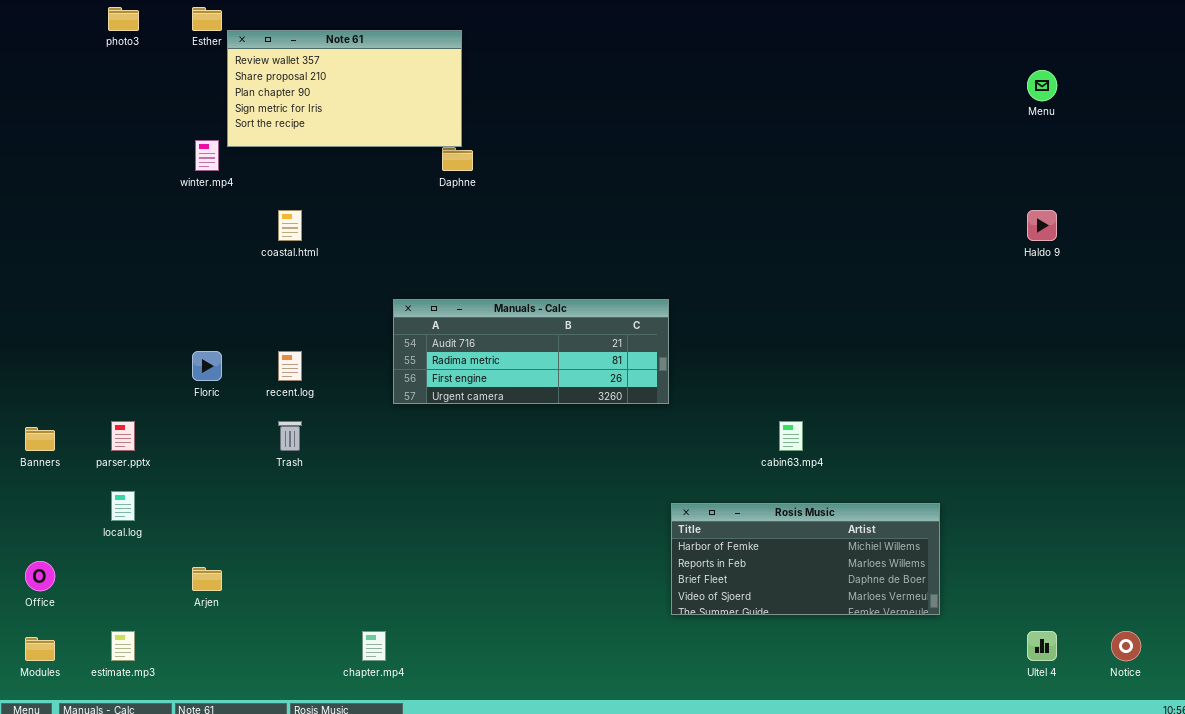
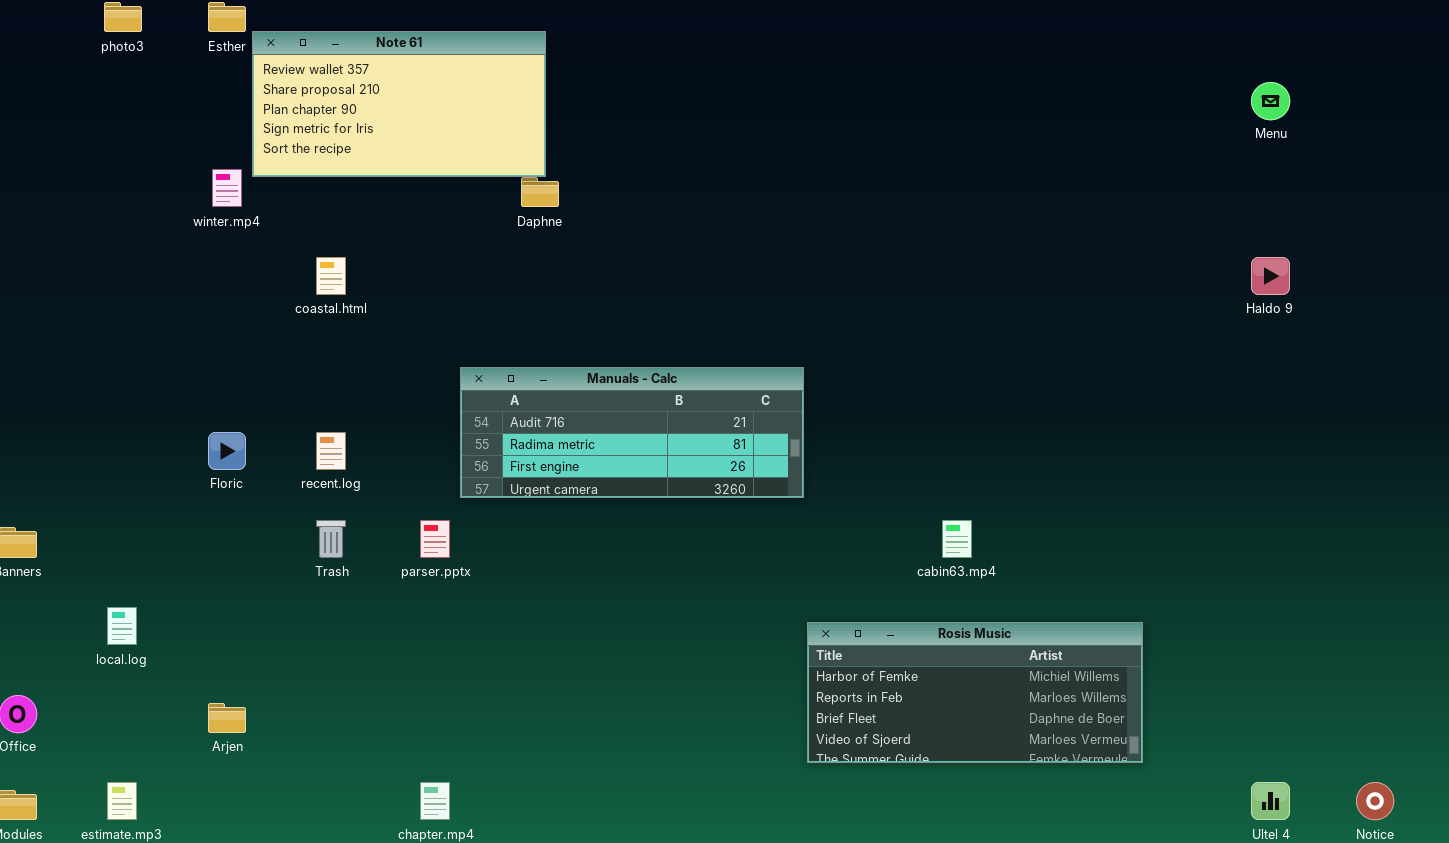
parser.pptx: [111,421,135,451] -> [420,520,450,558], moved

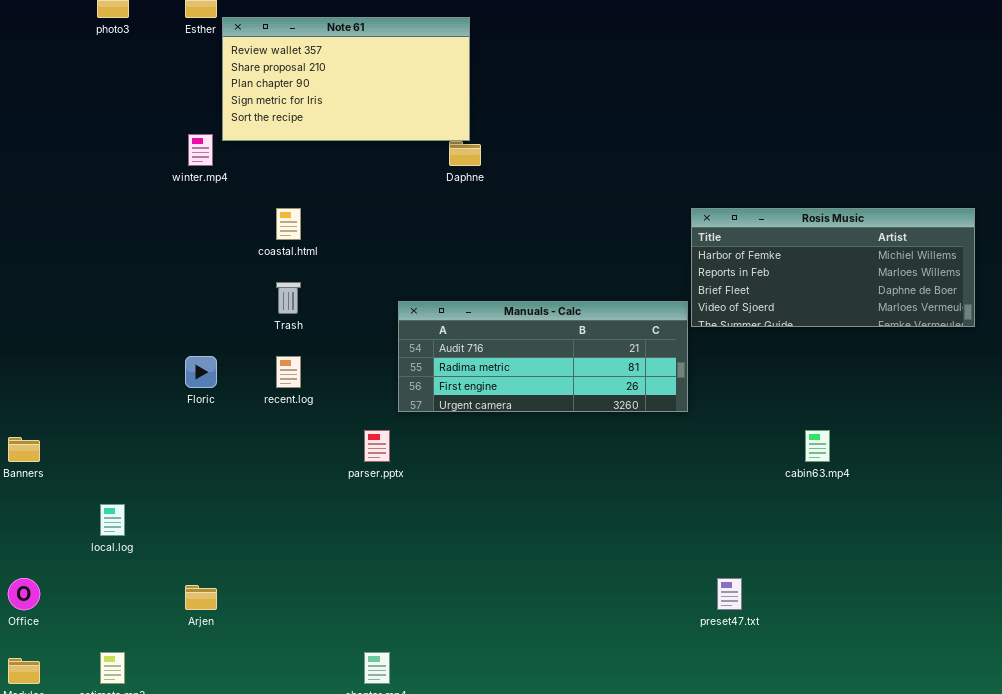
Trash: [316,520,346,558] -> [276,282,301,314], moved
Rosis Music: [807,622,1143,763] -> [691,208,975,327], moved

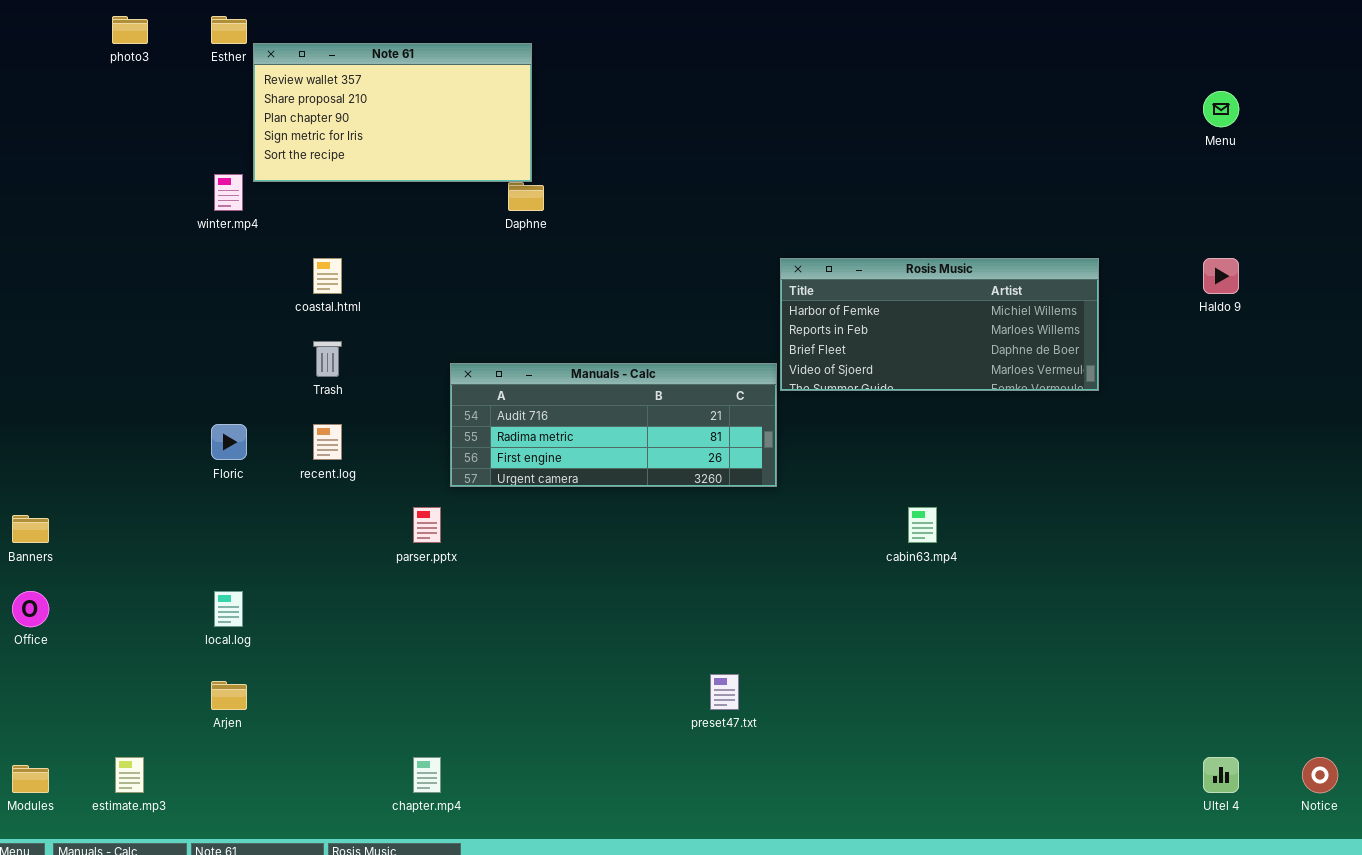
local.log: [100,504,125,536] -> [214,591,243,627], moved
Office: [8,578,40,610] -> [12,591,49,627], moved
preset47.txt: [717,578,742,610] -> [710,674,739,710], moved

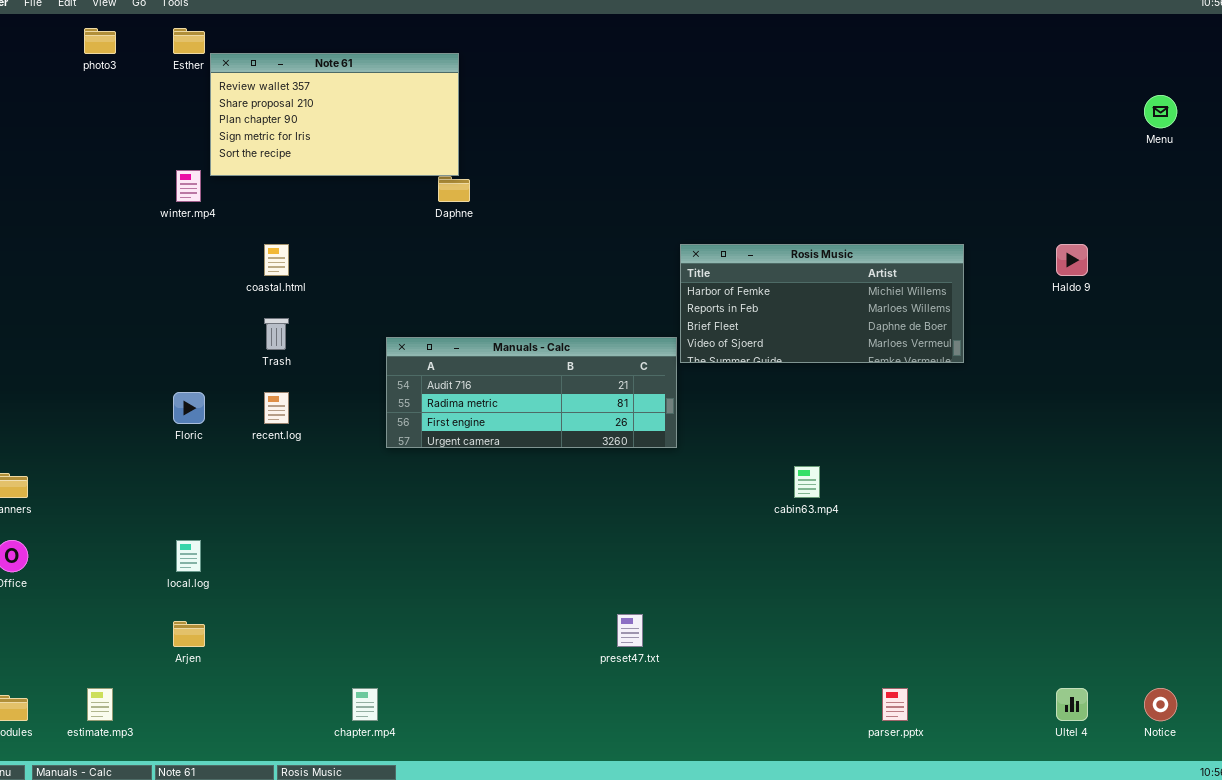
Menu: [1203,91,1239,127] -> [1144,95,1177,128], moved
parser.pptx: [413,507,441,543] -> [882,688,908,721], moved

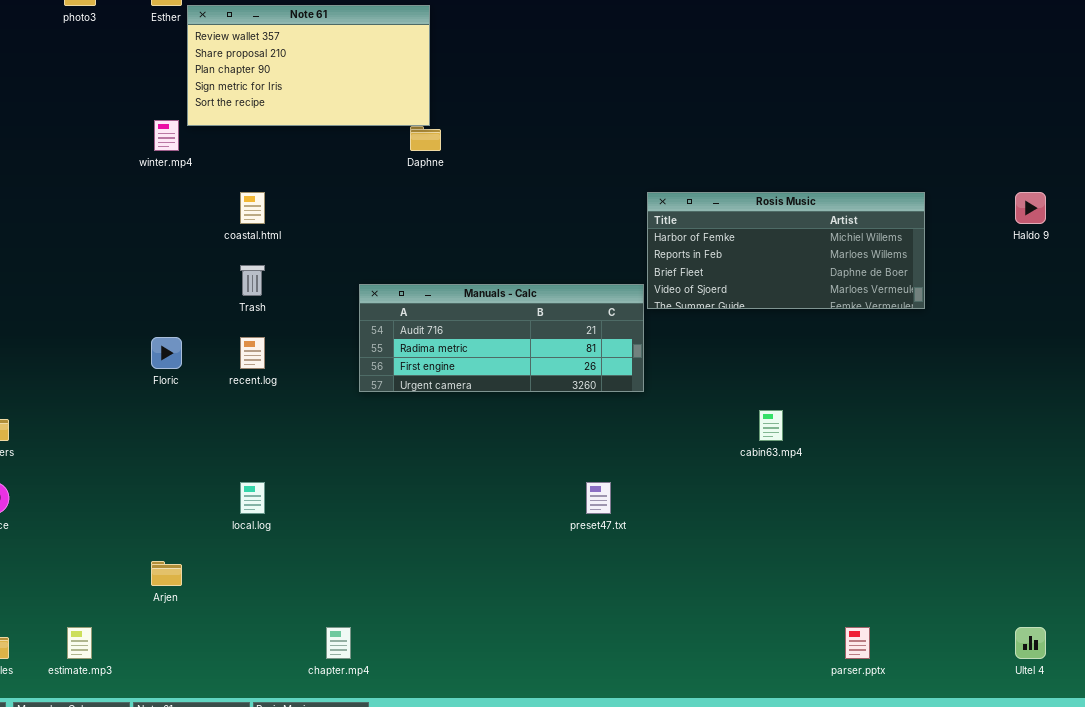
local.log: [176,540,201,572] -> [240,482,265,514], moved
preset47.txt: [617,614,643,647] -> [586,482,611,514], moved

